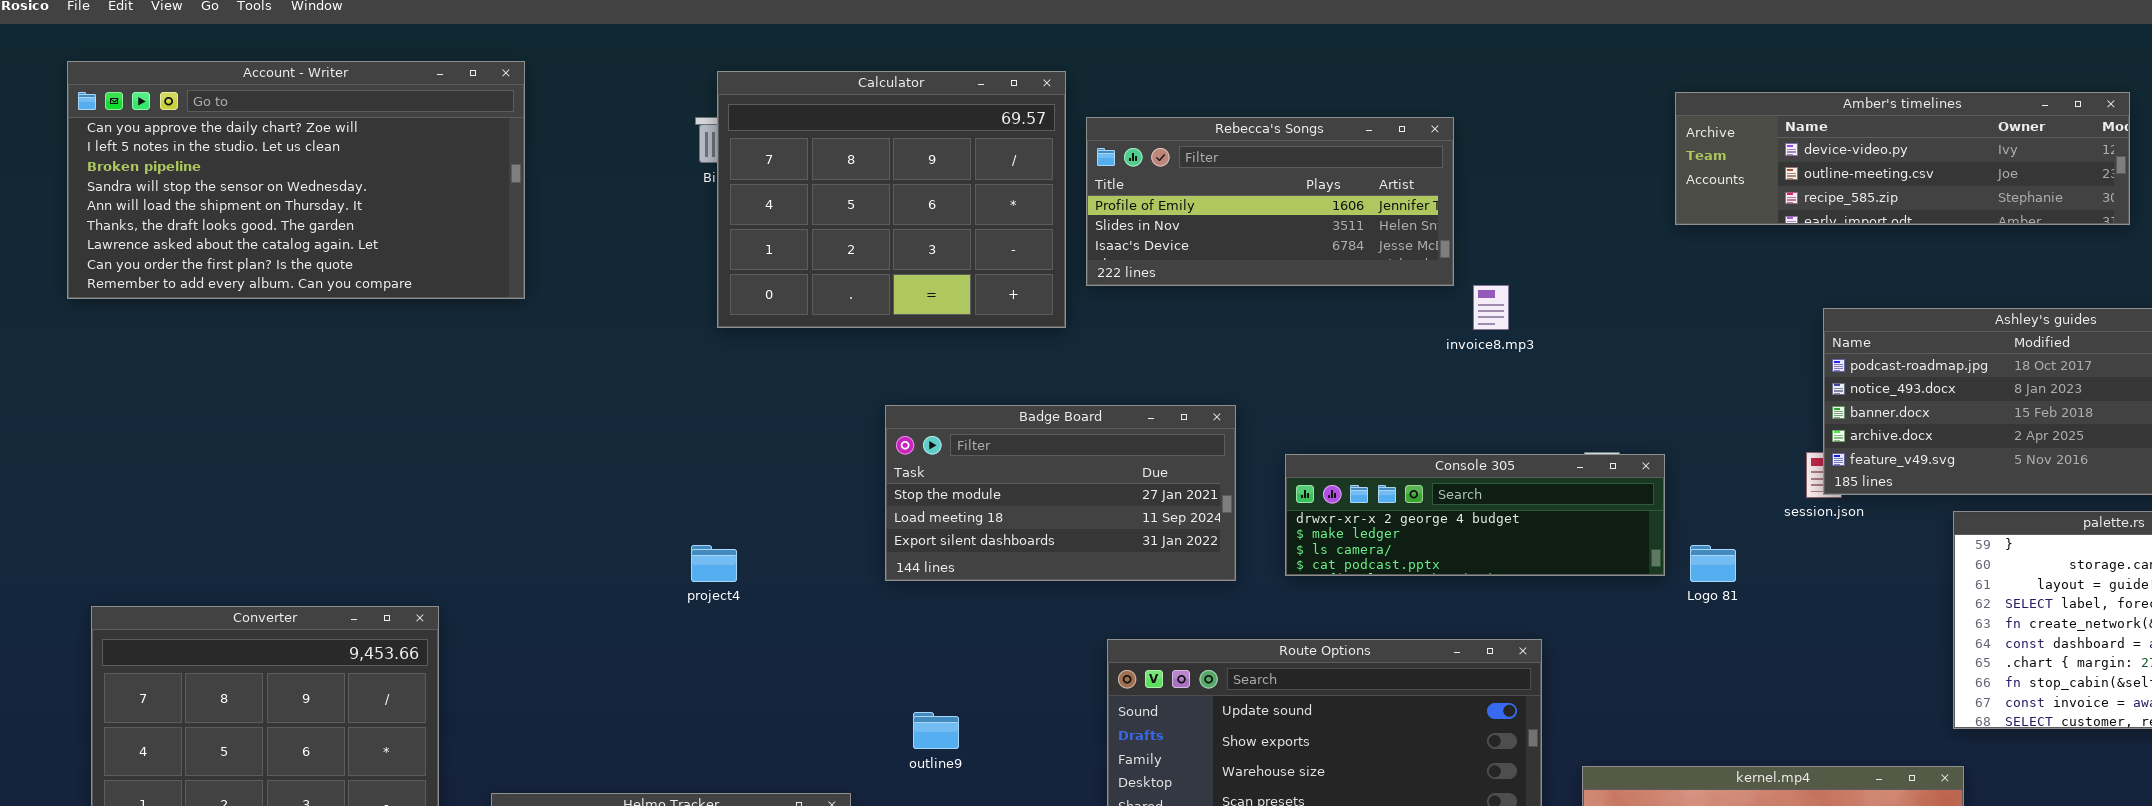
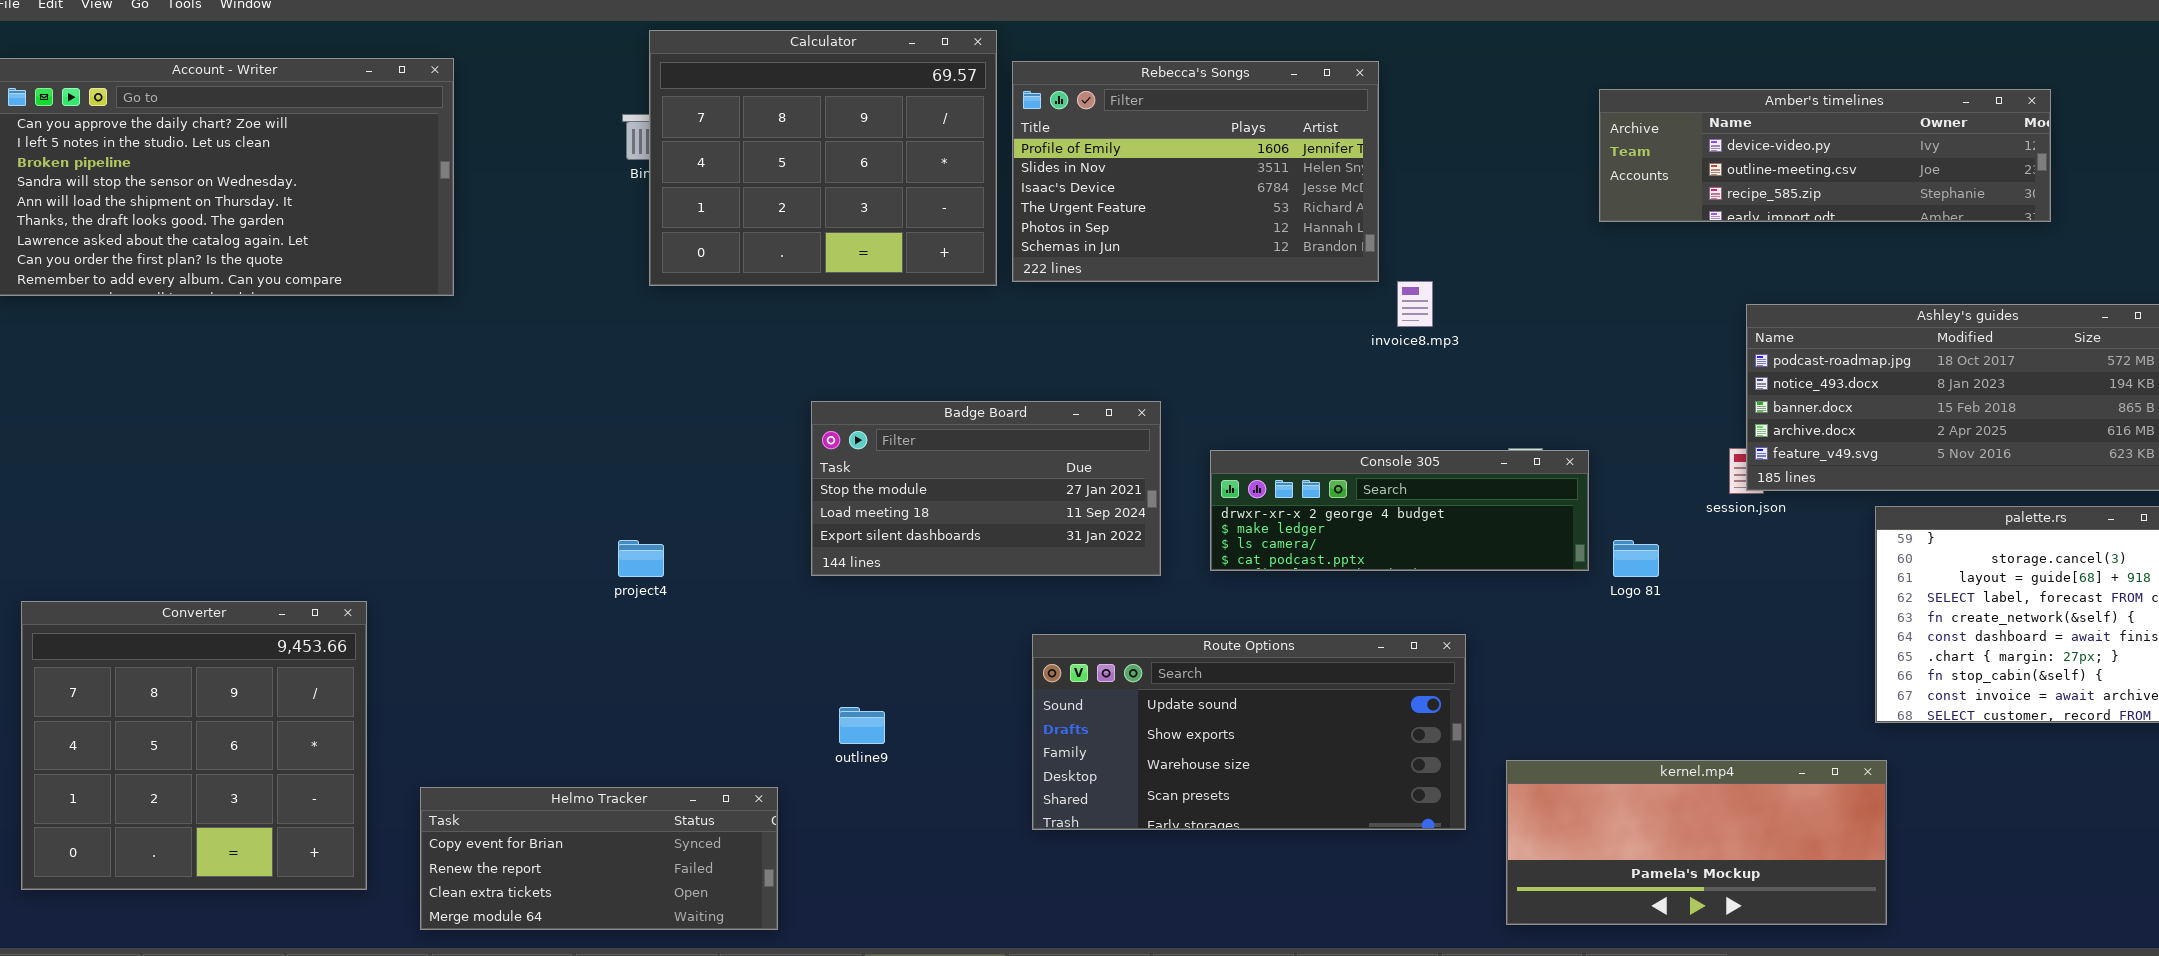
Calculator: [717,71,1066,328] -> [649,30,997,286], moved
Rebecca's Songs: [1086,117,1454,286] -> [1012,61,1379,282], resized

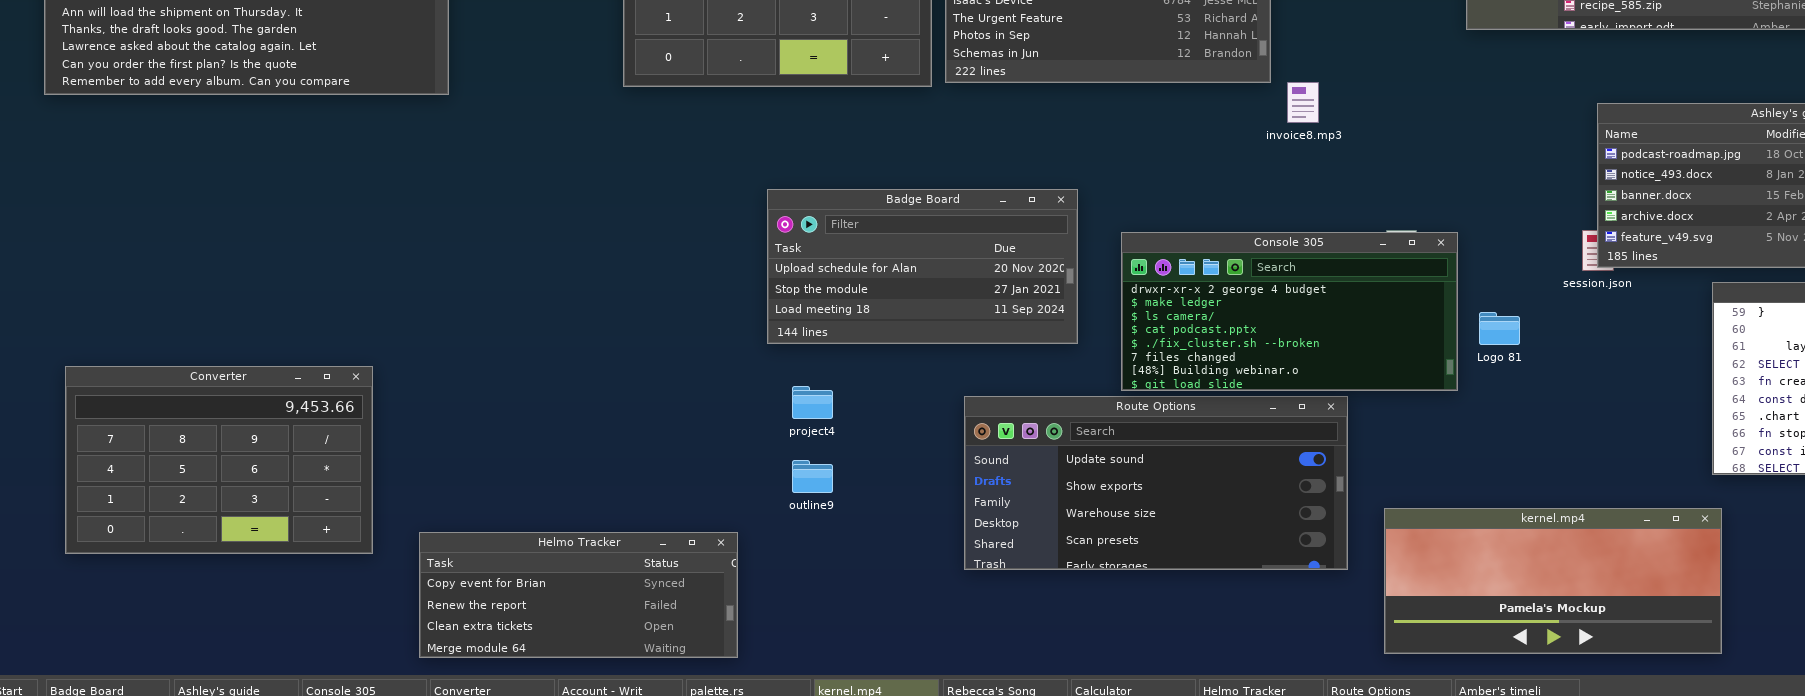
Badge Board: [811,401,1161,576] -> [767,189,1078,344], scrolled up 1 row
Console 305: [1210,450,1589,571] -> [1121,232,1458,391], resized
project4: [618,540,664,577] -> [792,386,833,419], moved
Converter: [21,601,367,890] -> [65,366,373,554], resized

